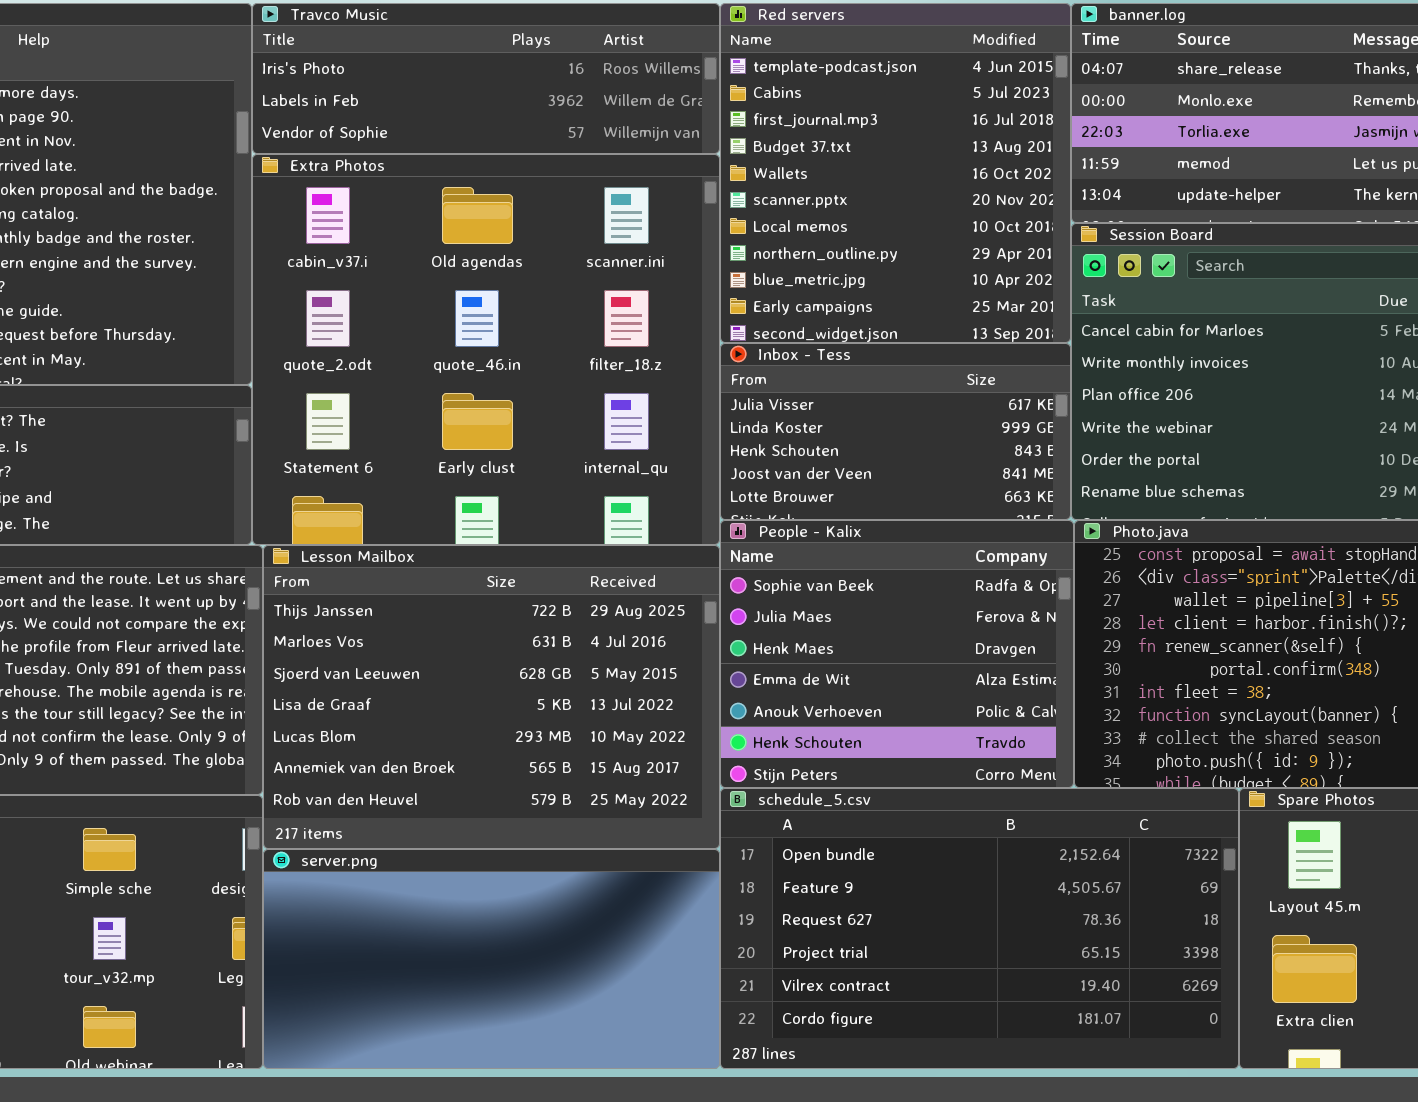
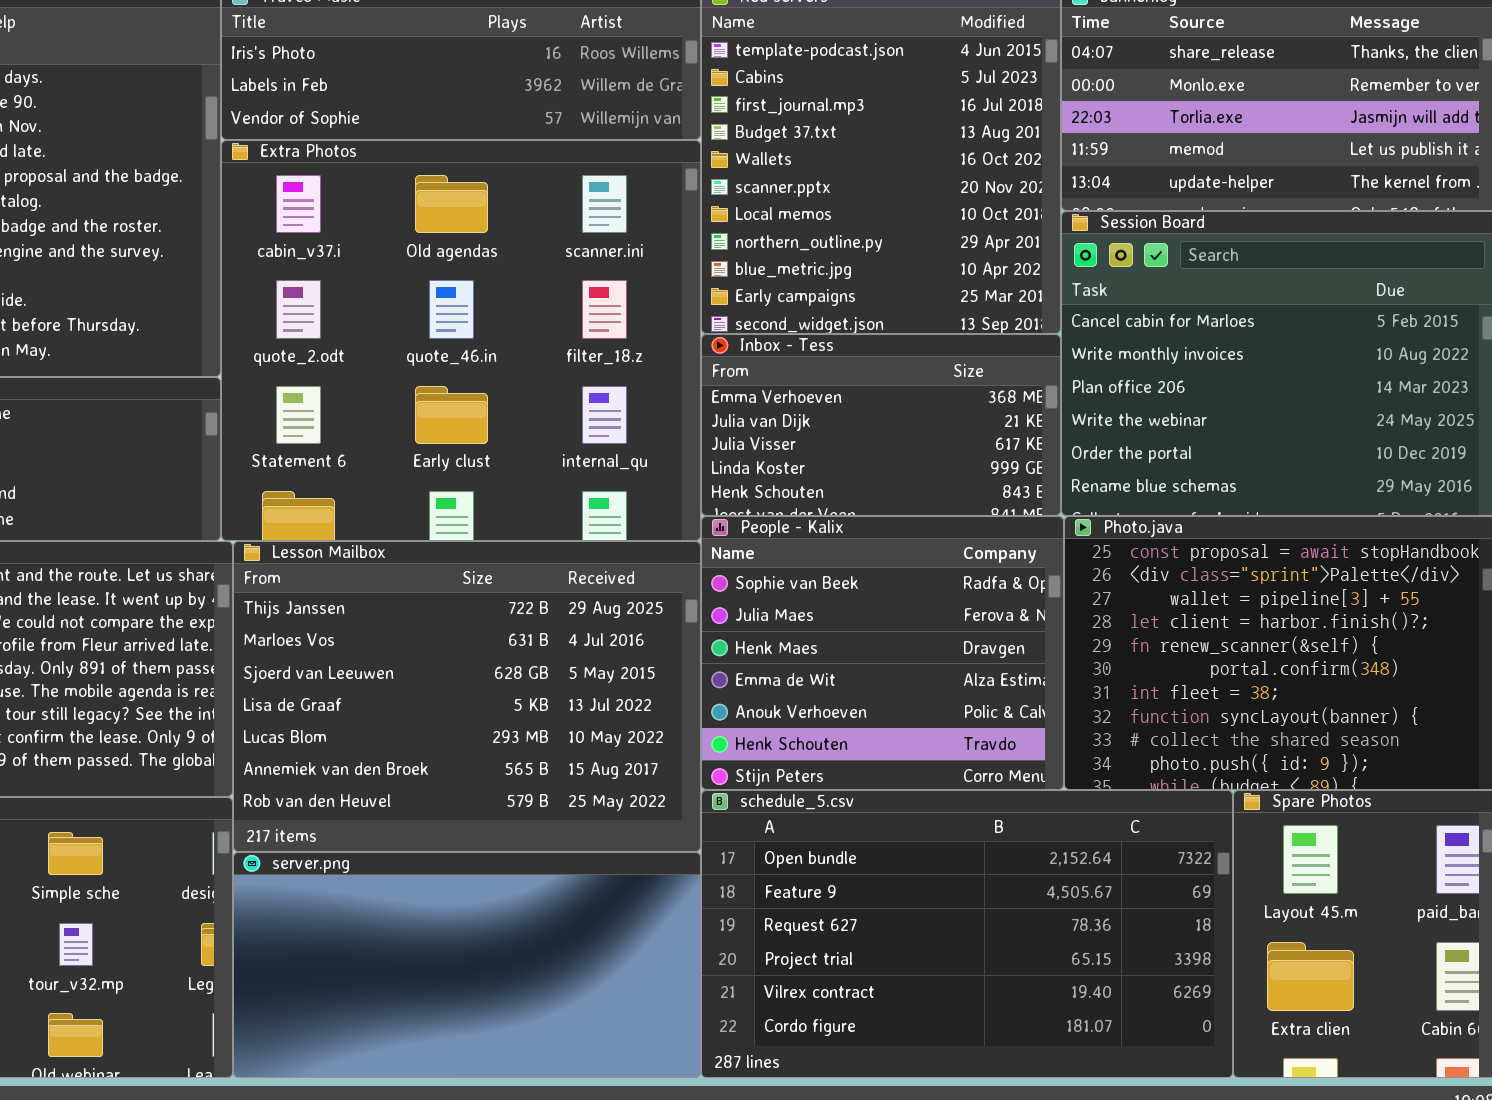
Inbox - Tess: [720,343,1071,520] -> [701,334,1061,516], scrolled up 2 rows

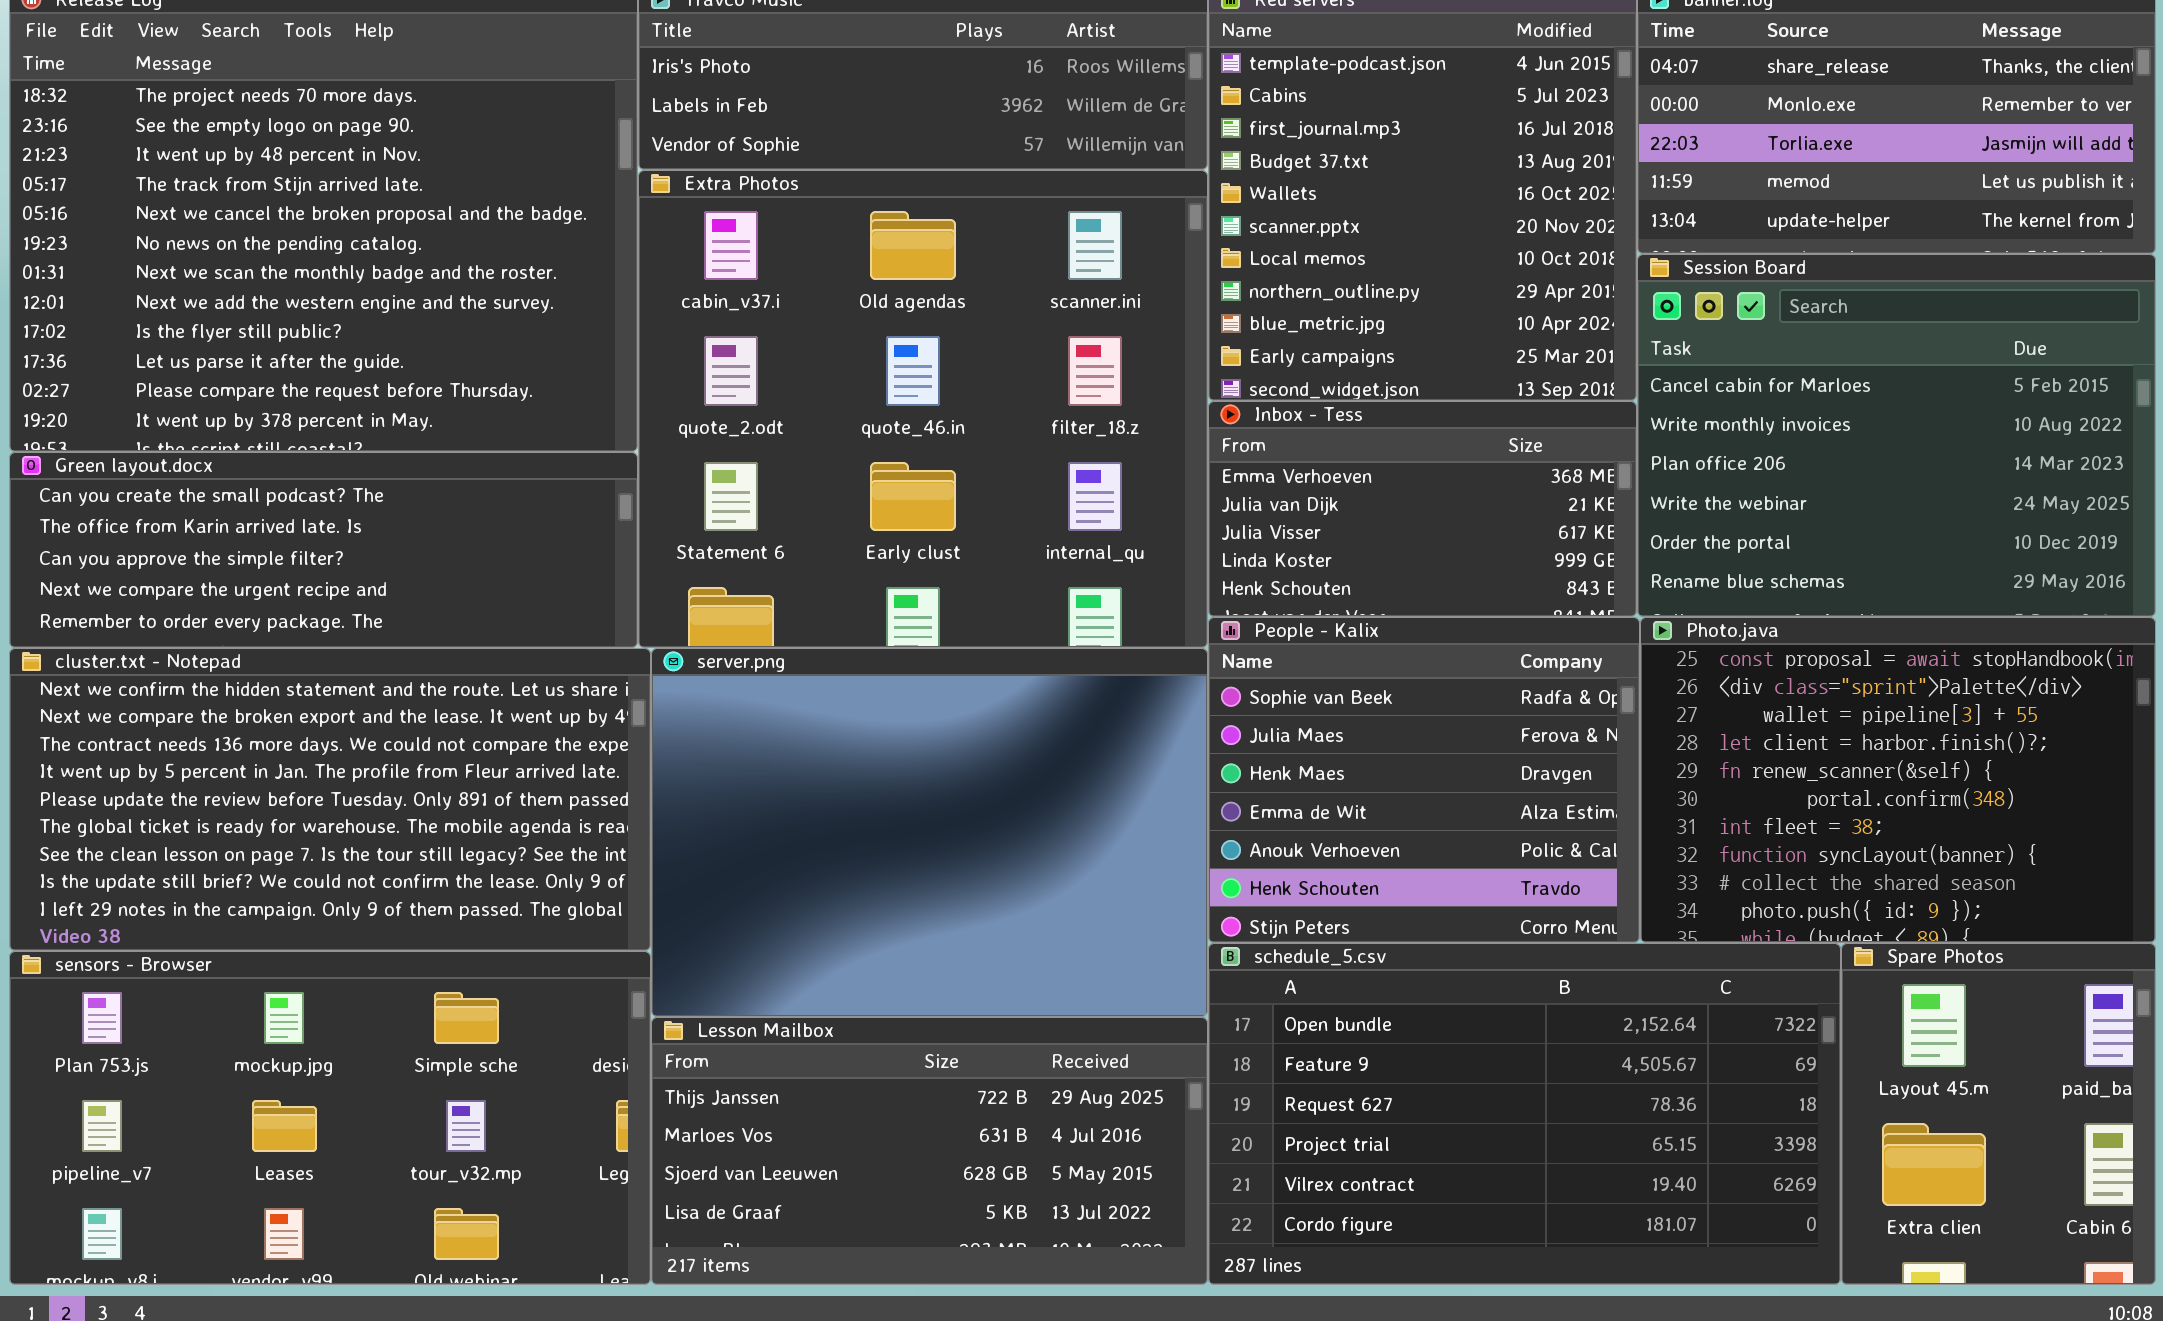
Lesson Mailbox: [233,541,701,852] -> [651,1017,1208,1285], moved, resized
server.png: [233,852,701,1078] -> [651,648,1208,1017], moved, resized

